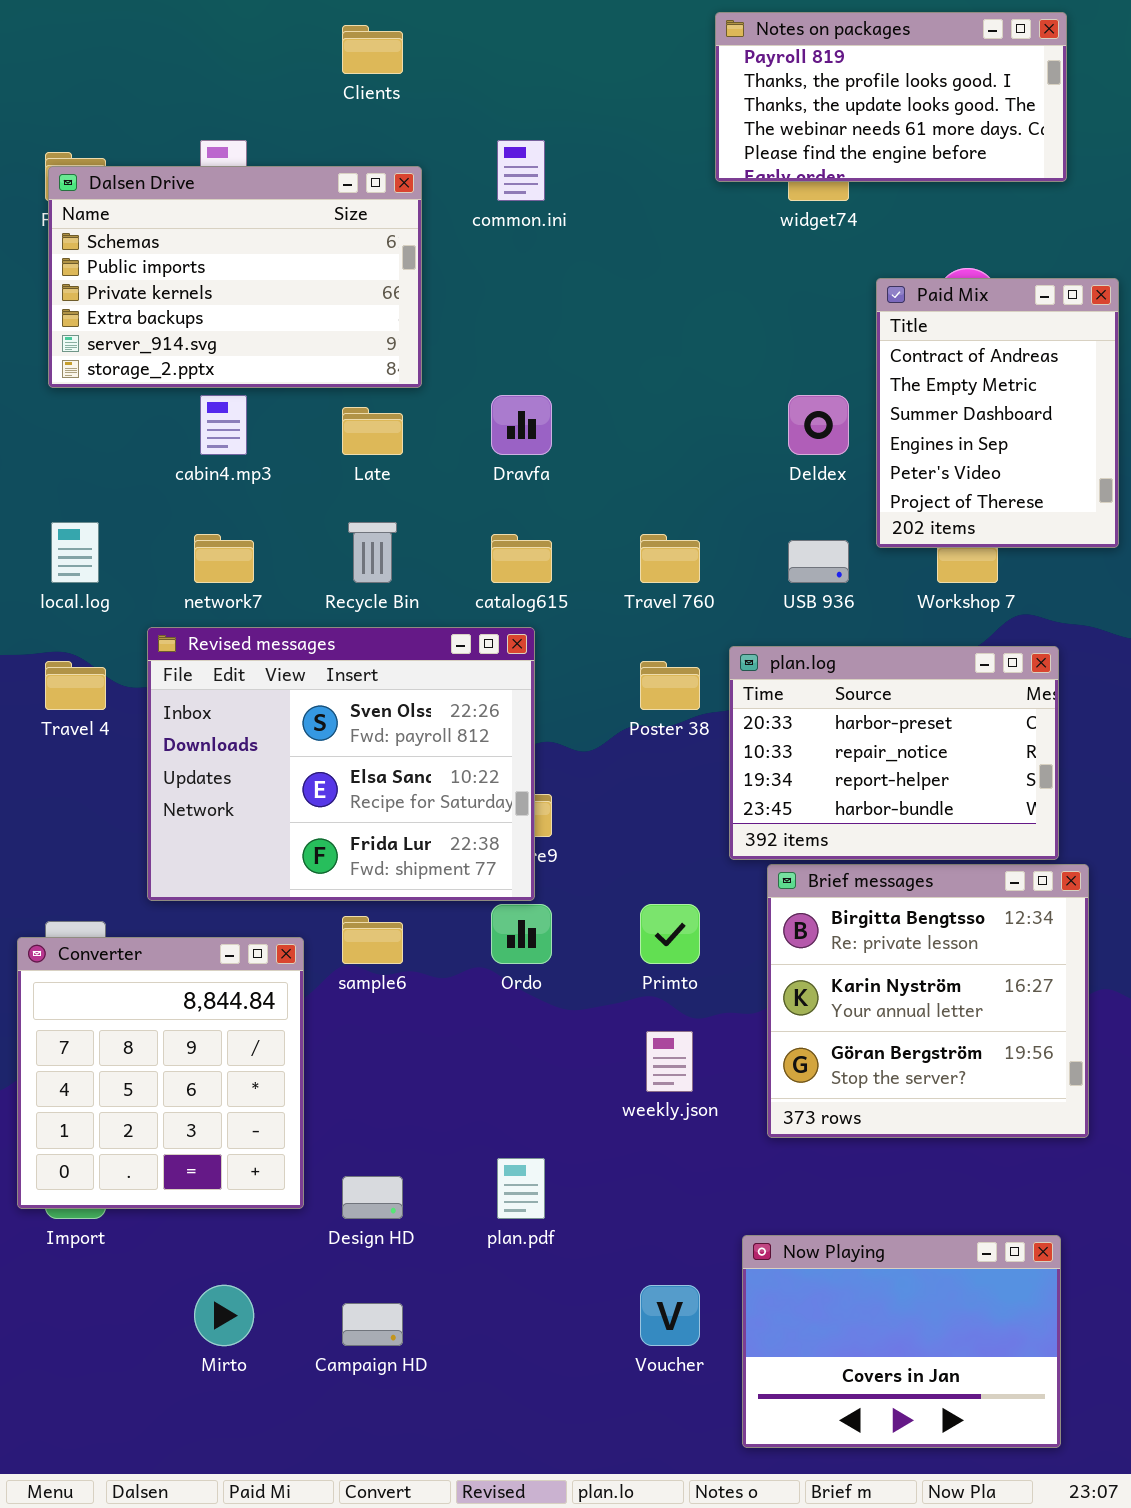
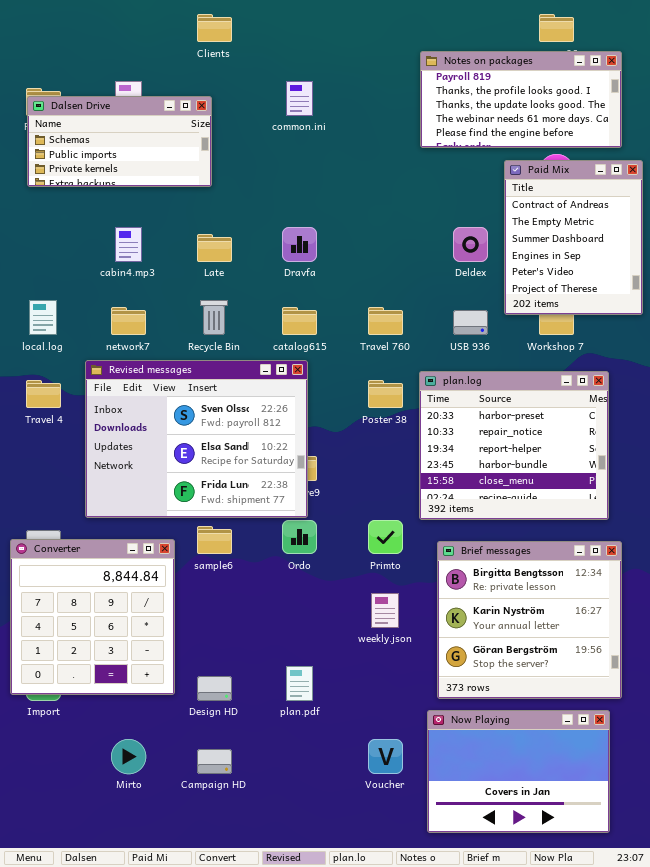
Notes on packages: [715,12,1067,182] -> [420,51,622,148], moved
Dalsen Drive: [48,166,422,388] -> [27,96,212,187], resized
plan.log: [729,646,1059,860] -> [419,371,609,520], resized
Brief messages: [767,864,1089,1138] -> [437,541,622,699], moved

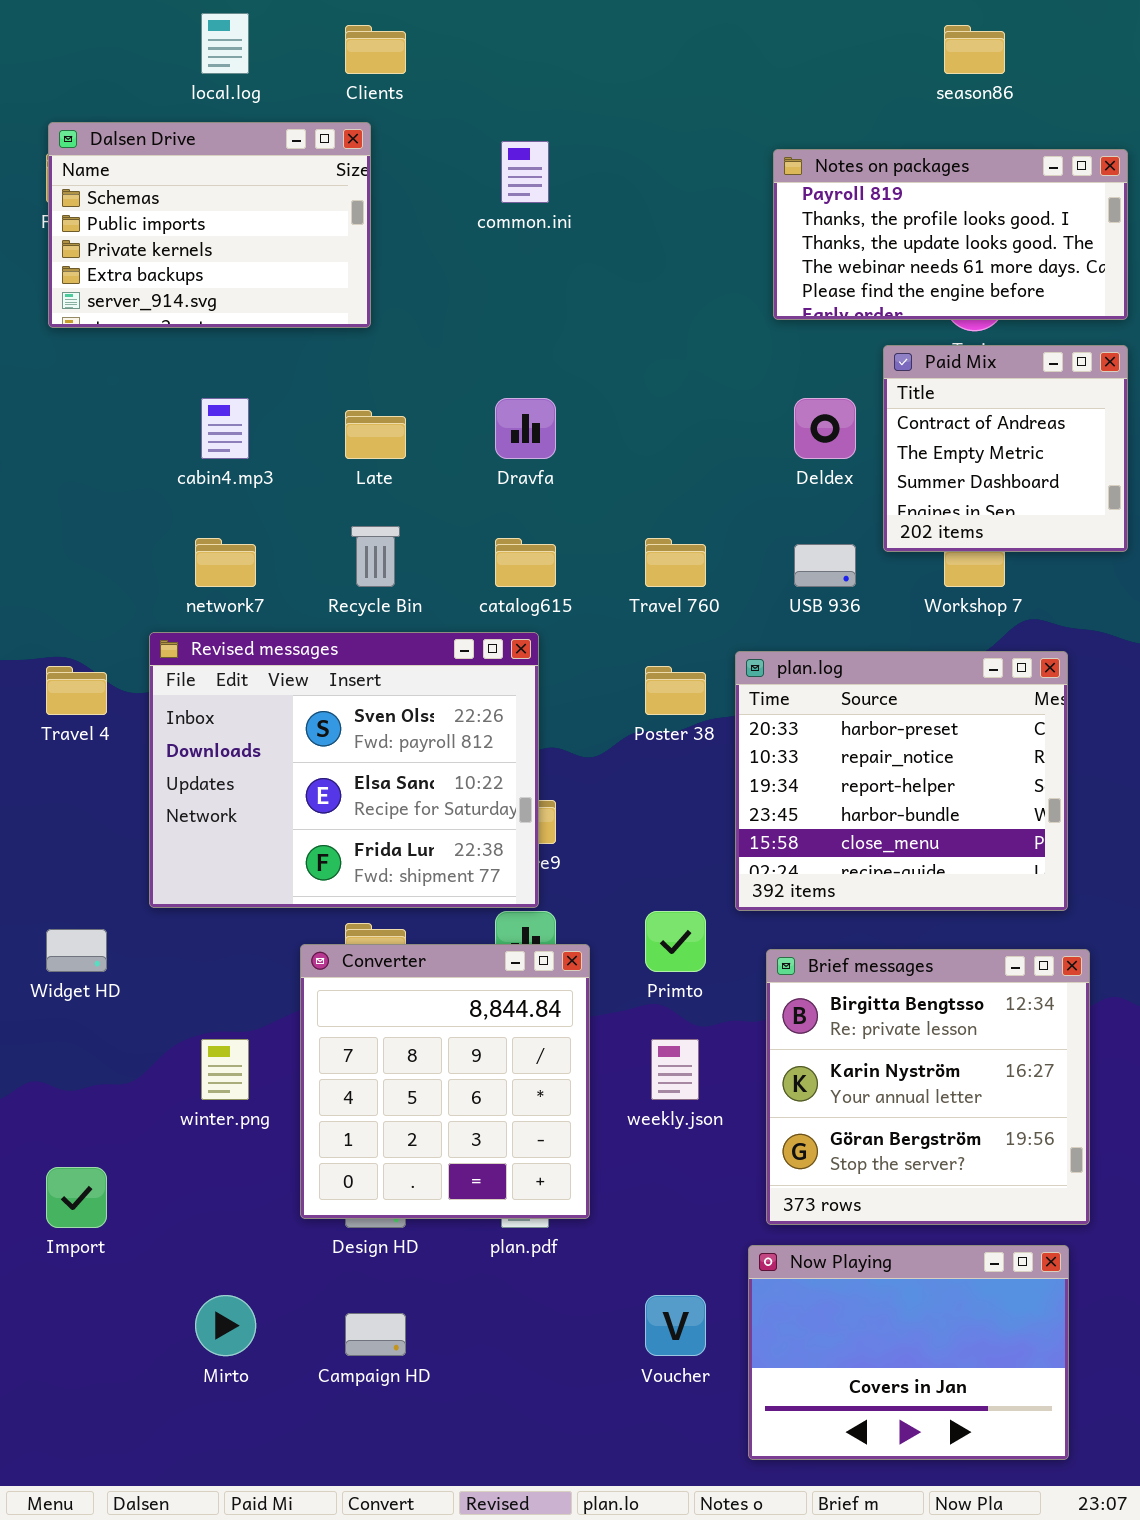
Notes on packages: [420,51,622,148] -> [773,149,1128,320], moved
Dalsen Drive: [27,96,212,187] -> [48,122,371,328], resized
Paid Mix: [504,160,643,315] -> [883,345,1128,552], resized
local.log: [29,300,57,335] -> [201,13,249,74], moved
Converter: [10,539,175,695] -> [300,944,590,1219], moved

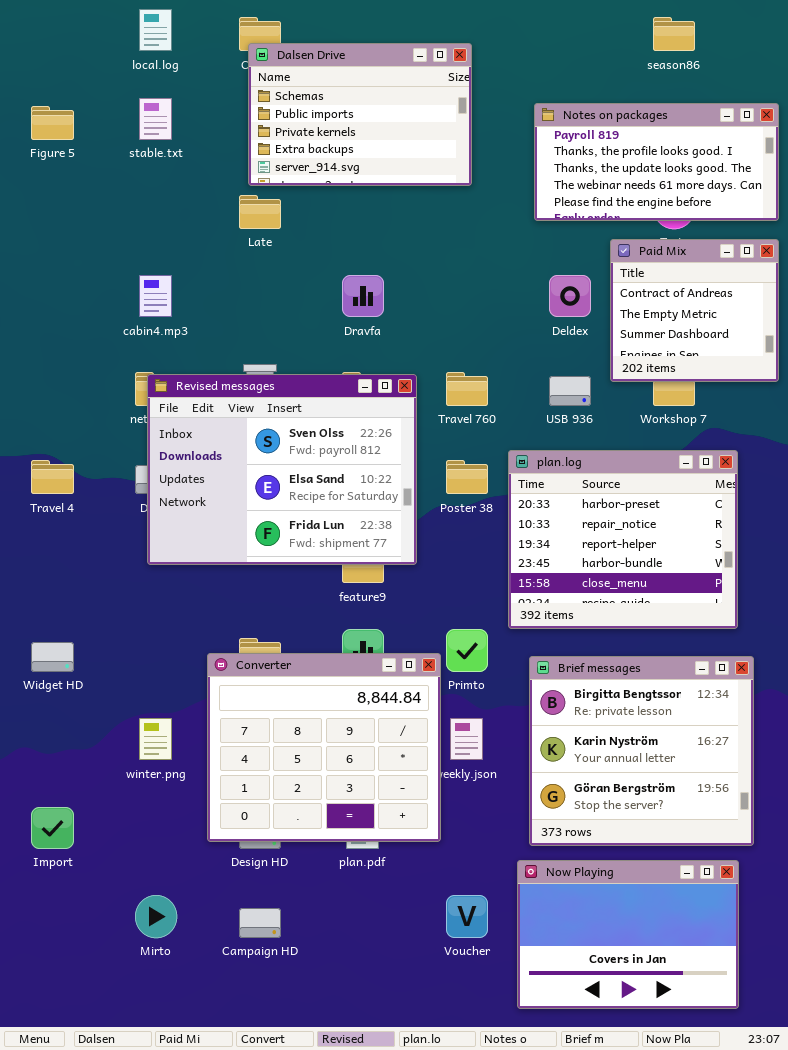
Dalsen Drive: [48,122,371,328] -> [248,43,472,186], moved
Late: [345,410,406,459] -> [239,195,281,229], moved
Revised messages: [149,632,539,908] -> [147,374,417,565], moved
Converter: [300,944,590,1219] -> [207,653,441,842], resized

